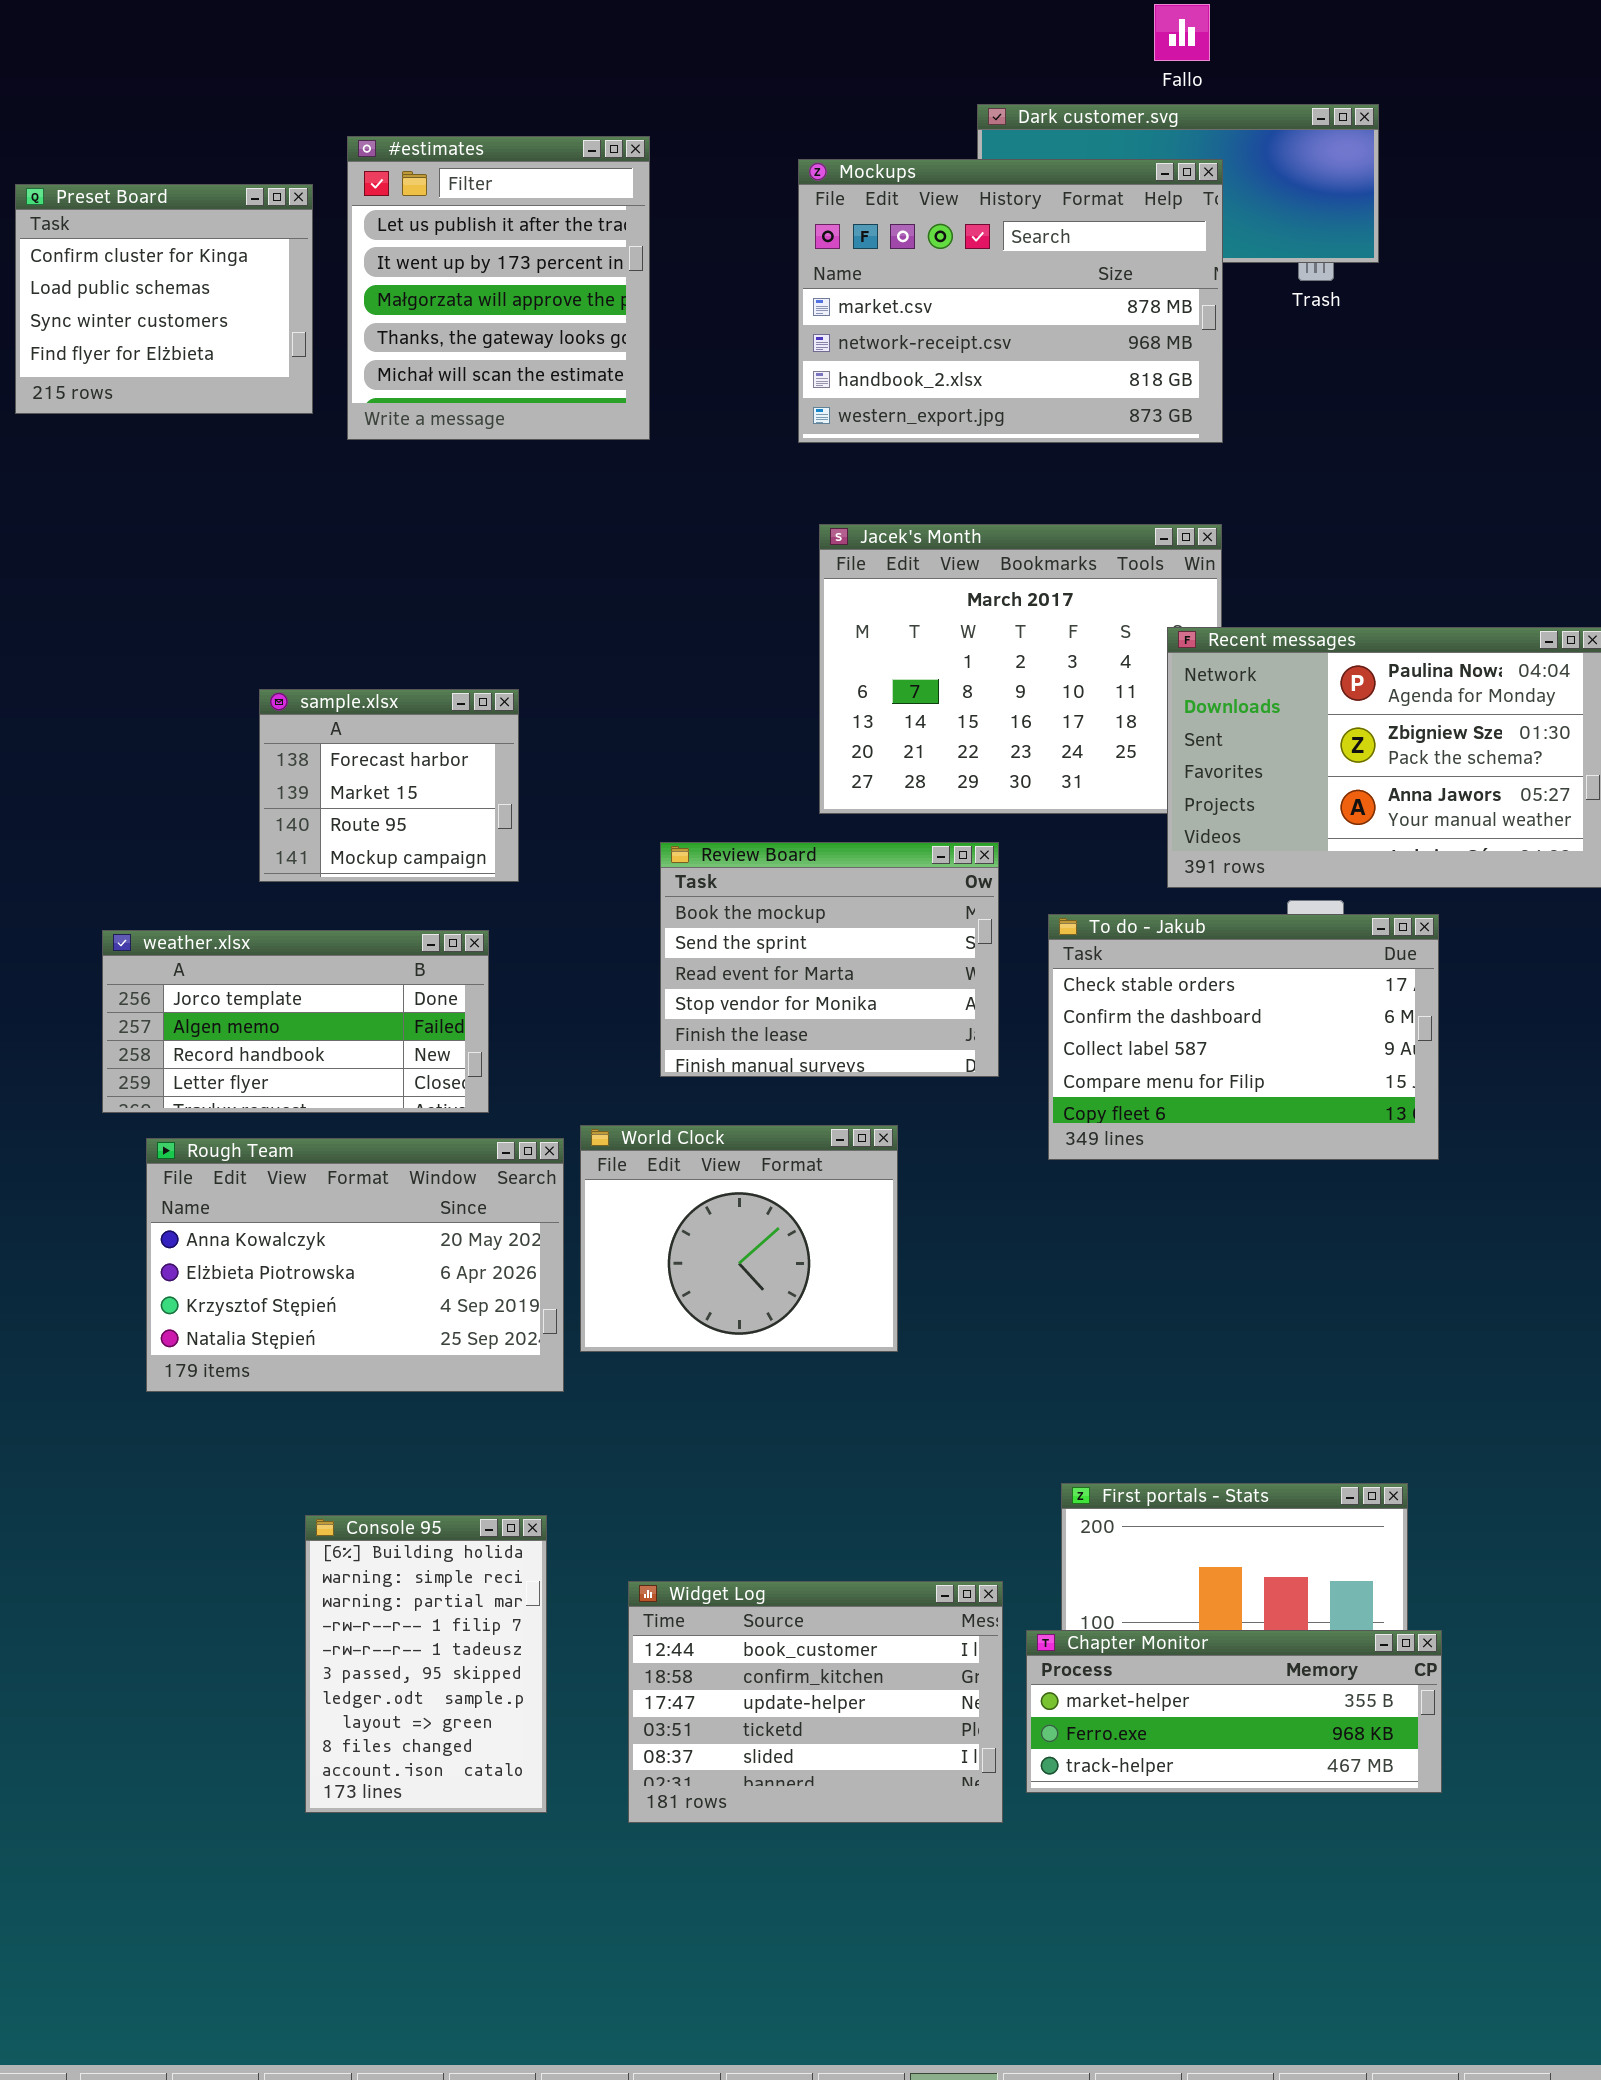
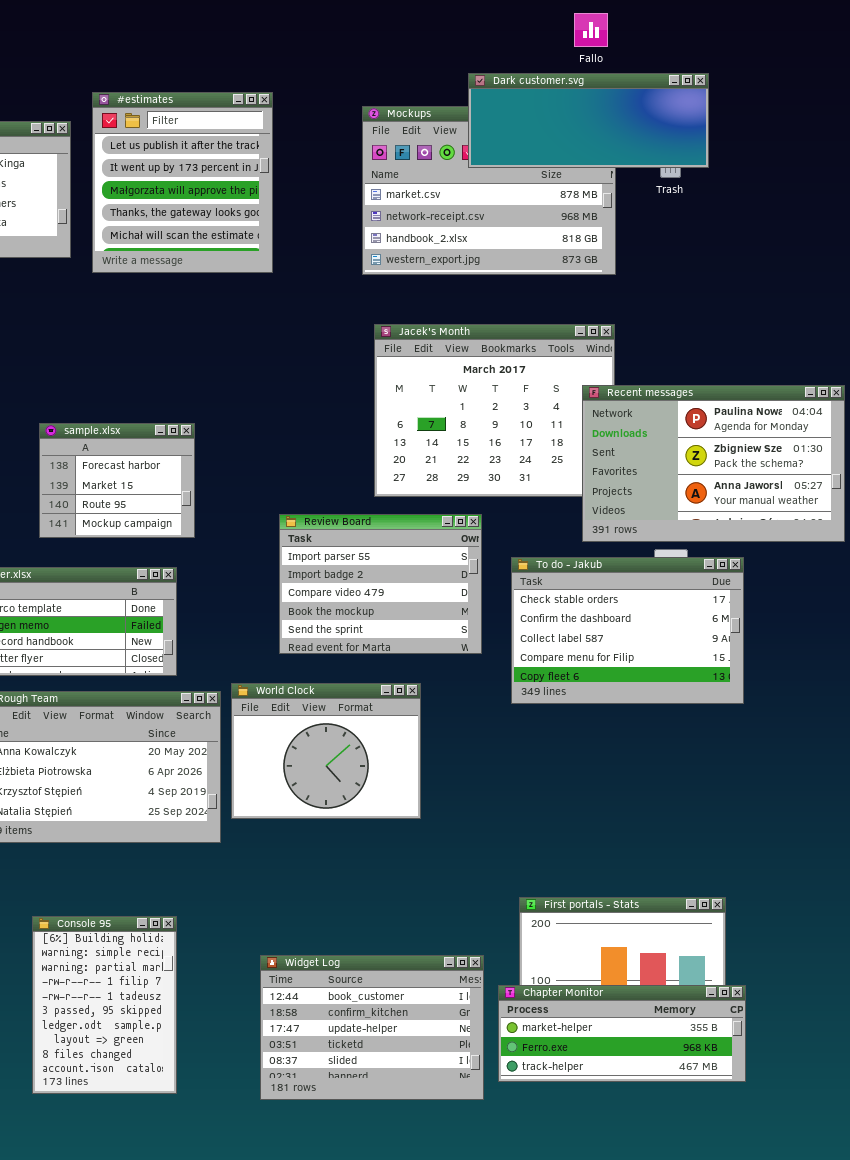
Dark customer.svg: [977,104,1379,263] -> [468,73,709,168], raised
Review Board: [660,842,999,1077] -> [279,514,482,654], scrolled up 3 rows
Console 95: [305,1515,547,1813] -> [32,916,177,1094], moved

